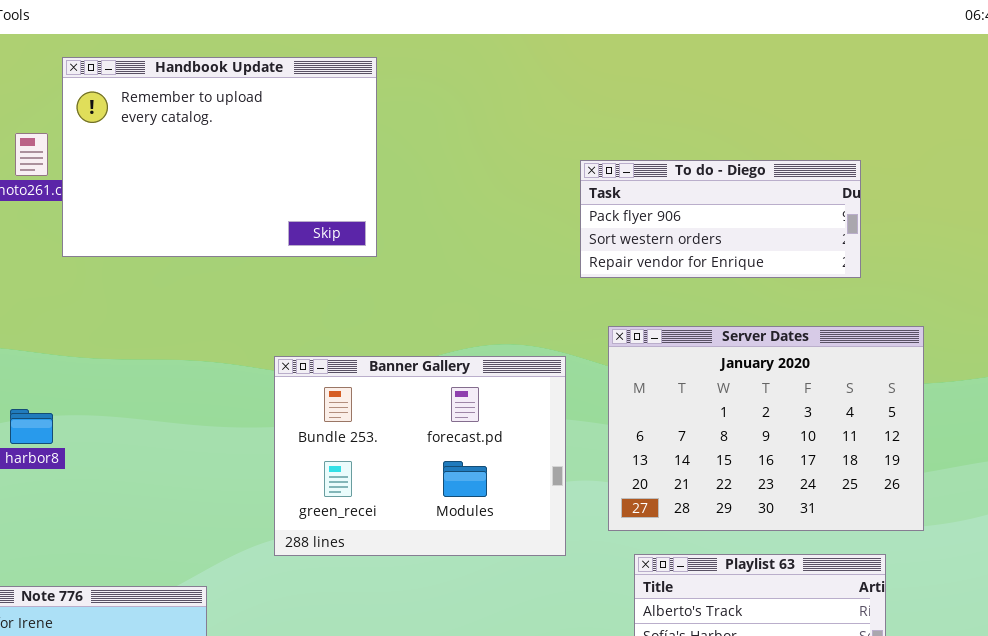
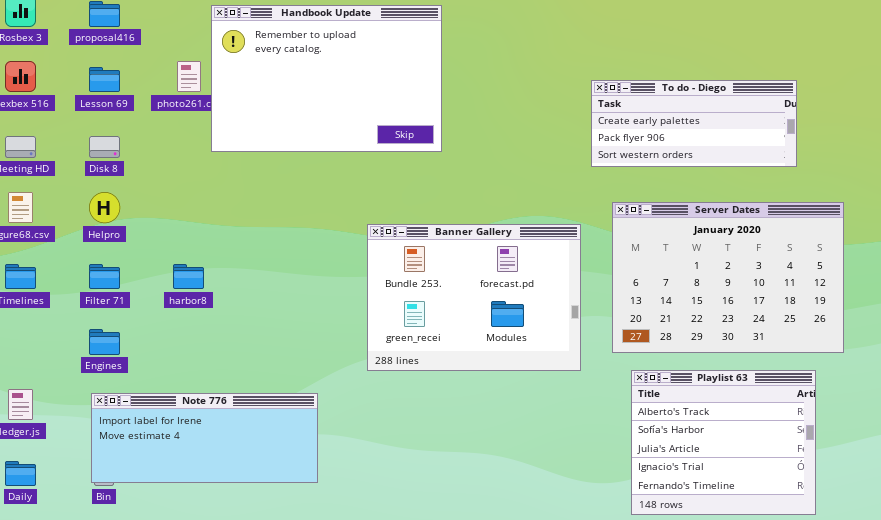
To do - Diego: [580,160,861,278] -> [591,80,797,167], scrolled up 1 row

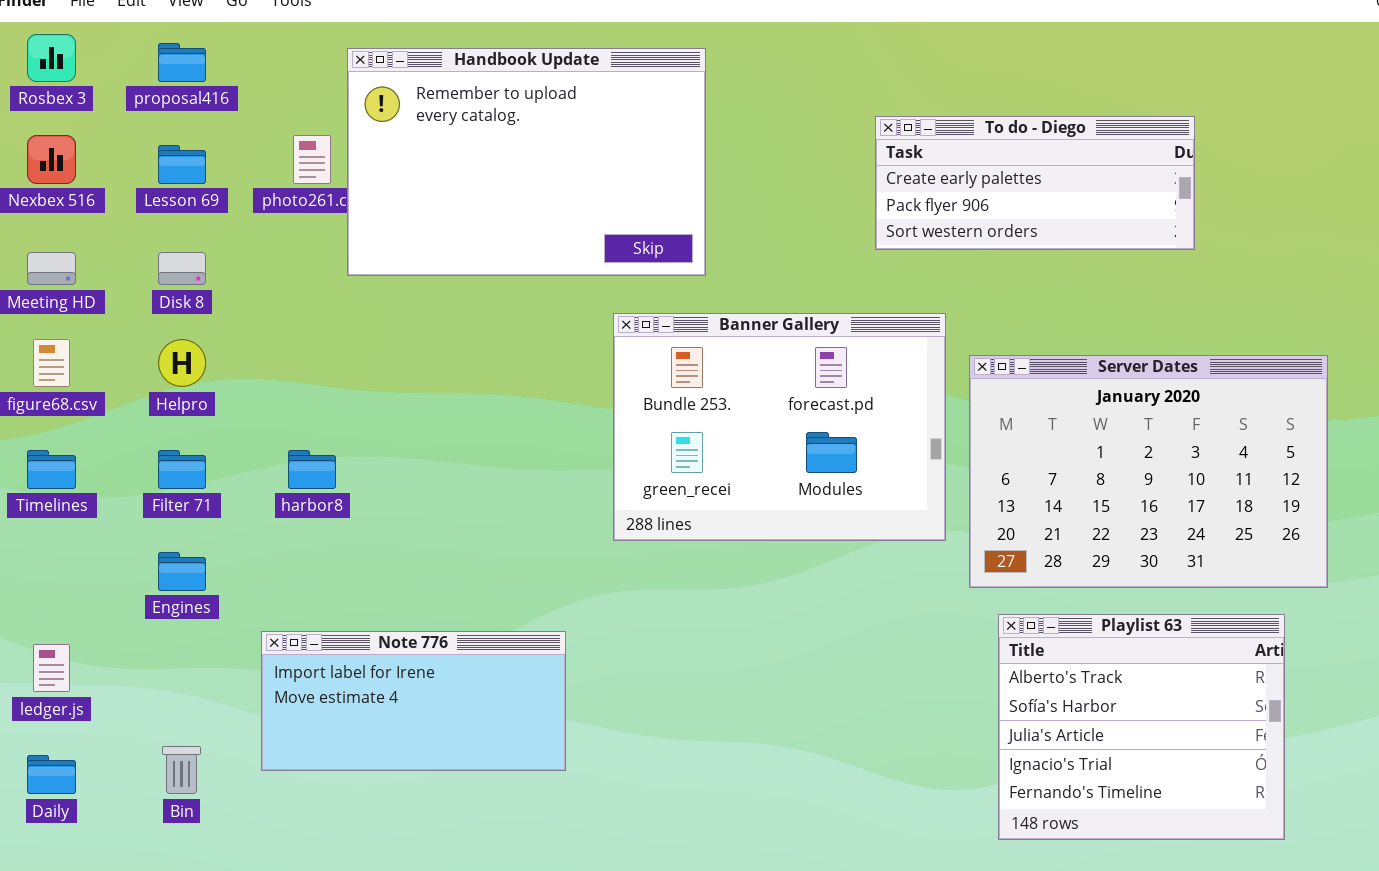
To do - Diego: [591,80,797,167] -> [875,116,1195,250], moved
Banner Gallery: [367,224,581,371] -> [613,313,946,541], moved
Note 776: [91,393,318,483] -> [261,631,566,771], moved, resized

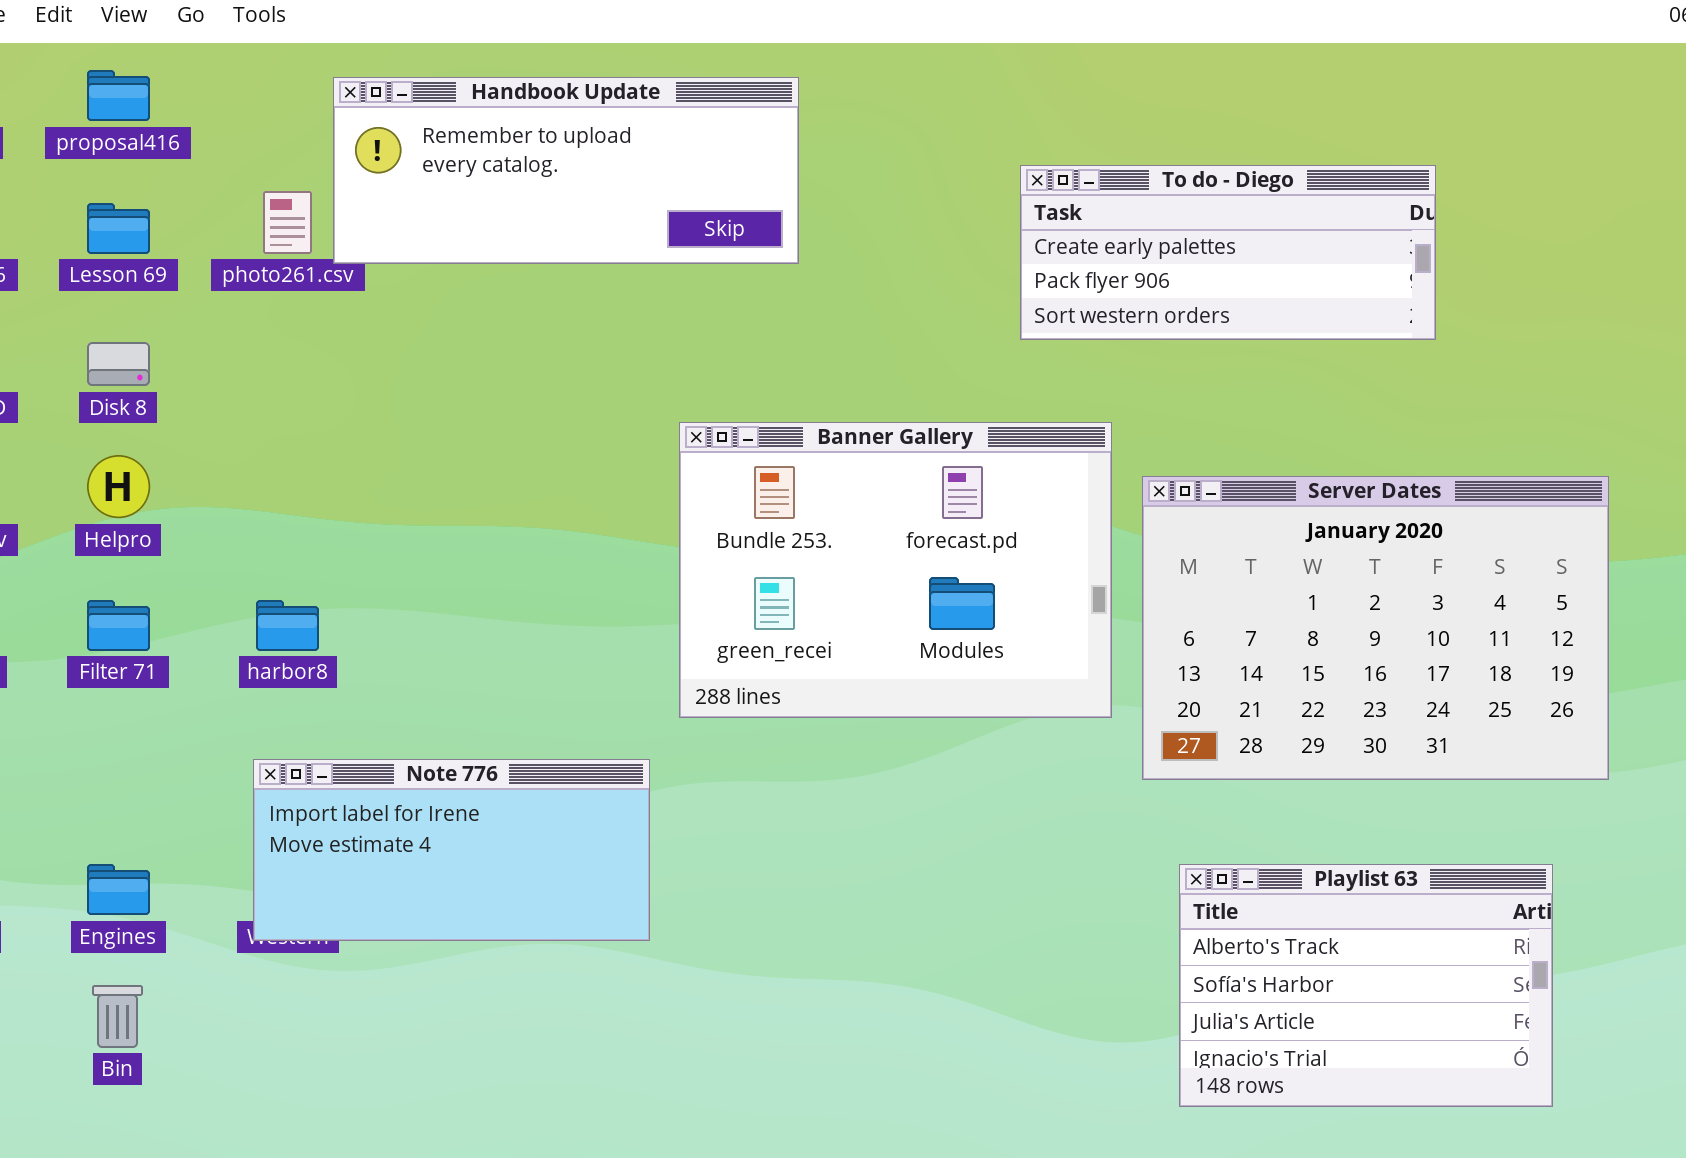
Handbook Update: [347,48,706,276] -> [333,77,799,264], resized
Engines: [158,552,206,591] -> [87,864,150,915], moved
Playlist 63: [998,614,1285,840] -> [1179,864,1553,1107], resized
Note 776: [261,631,566,771] -> [253,759,650,941], moved

